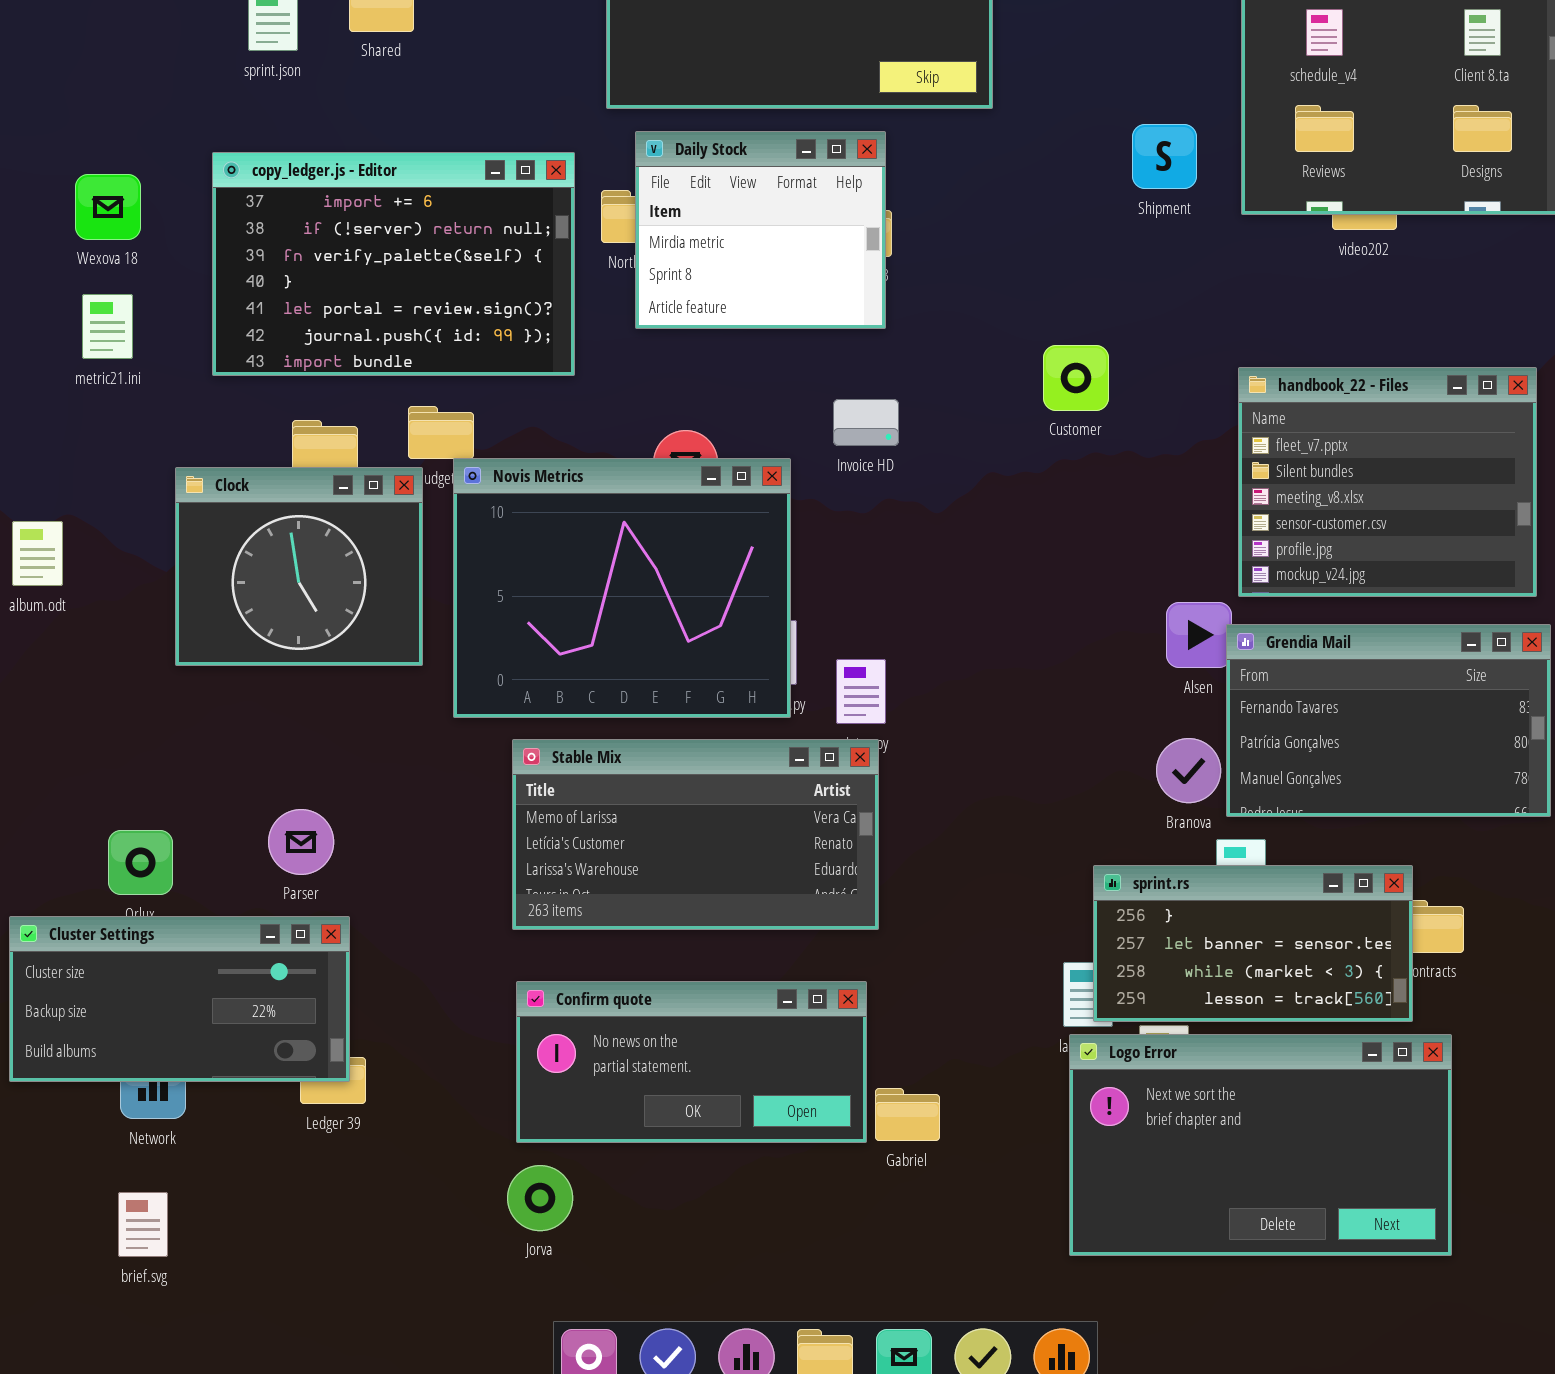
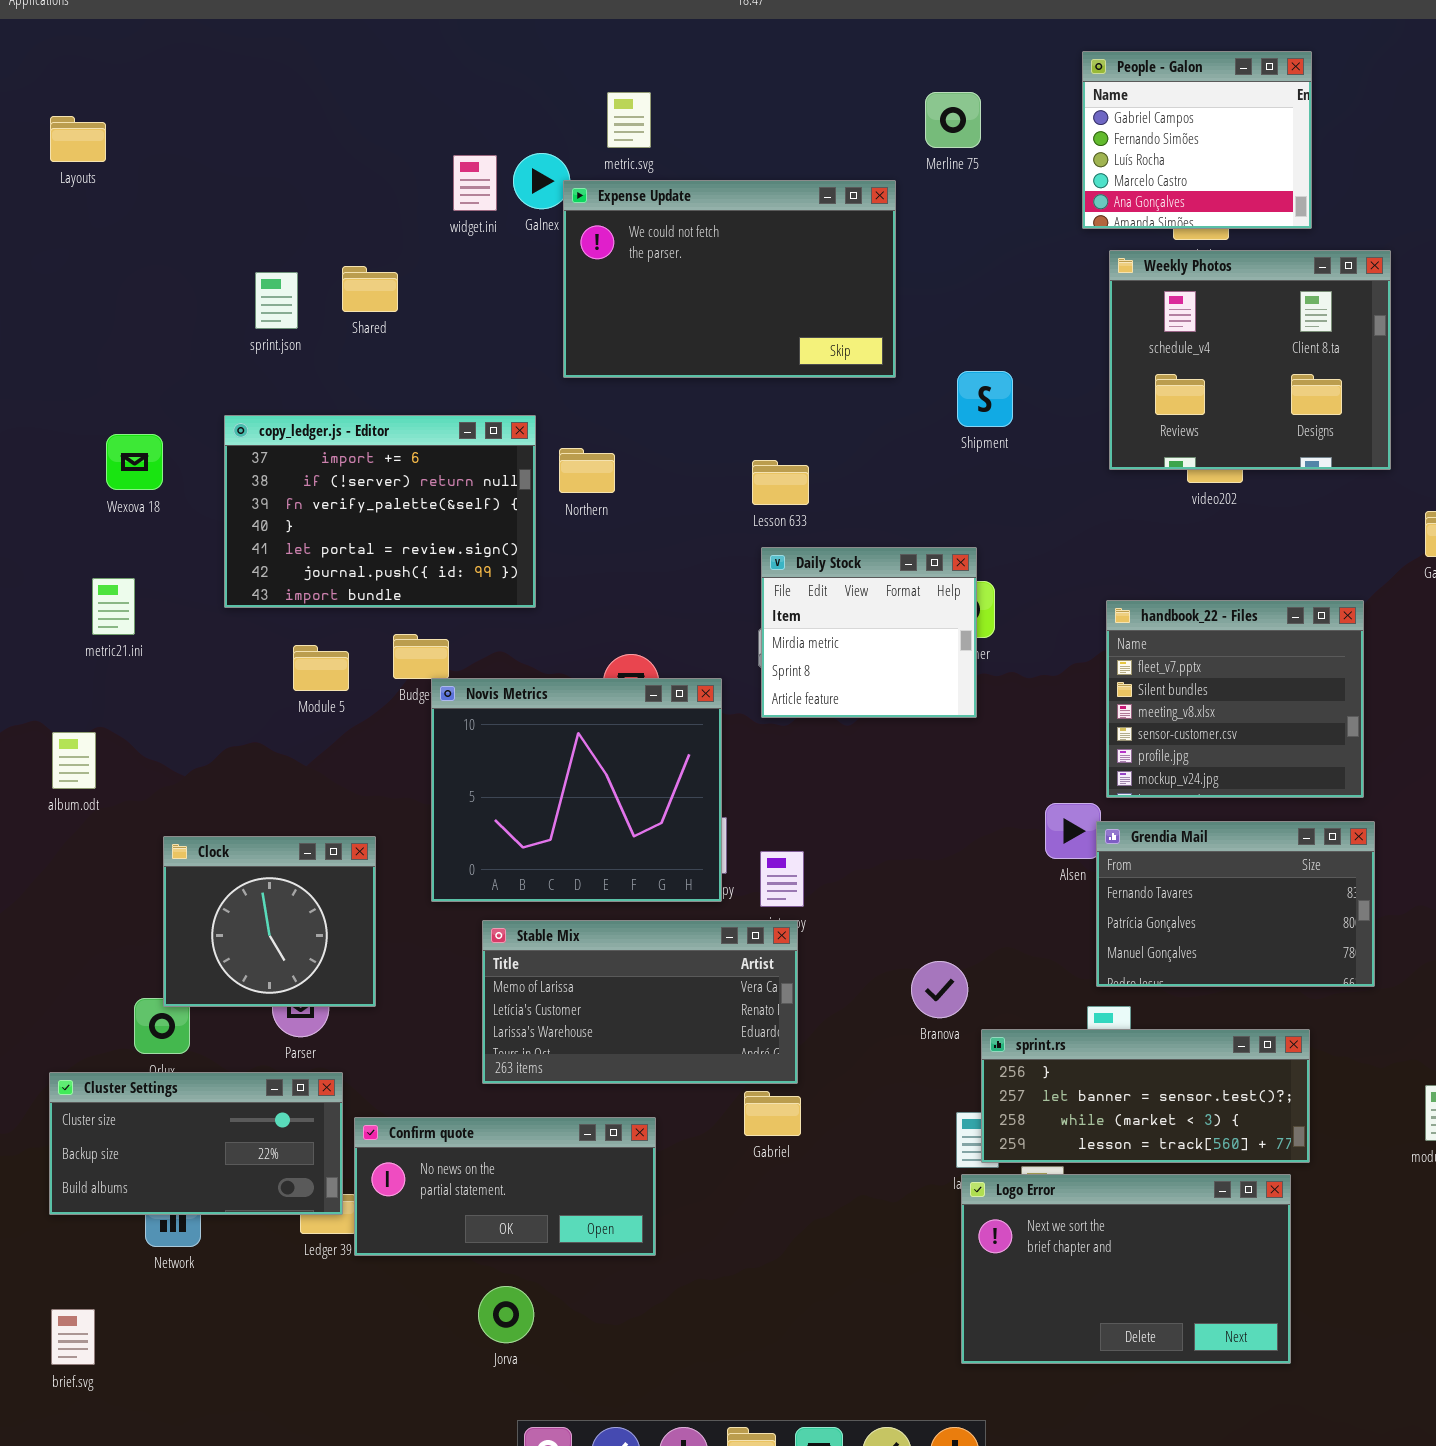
Shipment: [1132,124,1197,189] -> [957,371,1013,427], moved
Daily Stock: [635,131,886,329] -> [761,547,977,718], moved
metric21.ini: [82,294,133,359] -> [92,578,135,635], moved
Clock: [175,467,423,666] -> [163,836,376,1007], moved
Branova: [1156,738,1221,803] -> [911,961,968,1018], moved
sprint.rs: [1093,865,1413,1022] -> [981,1029,1310,1163], resized
Confirm quote: [516,981,867,1143] -> [354,1117,656,1256], moved
Gabriel: [875,1088,940,1141] -> [744,1091,801,1136], moved
brief.svg: [118,1192,168,1257] -> [51,1309,95,1365], moved

